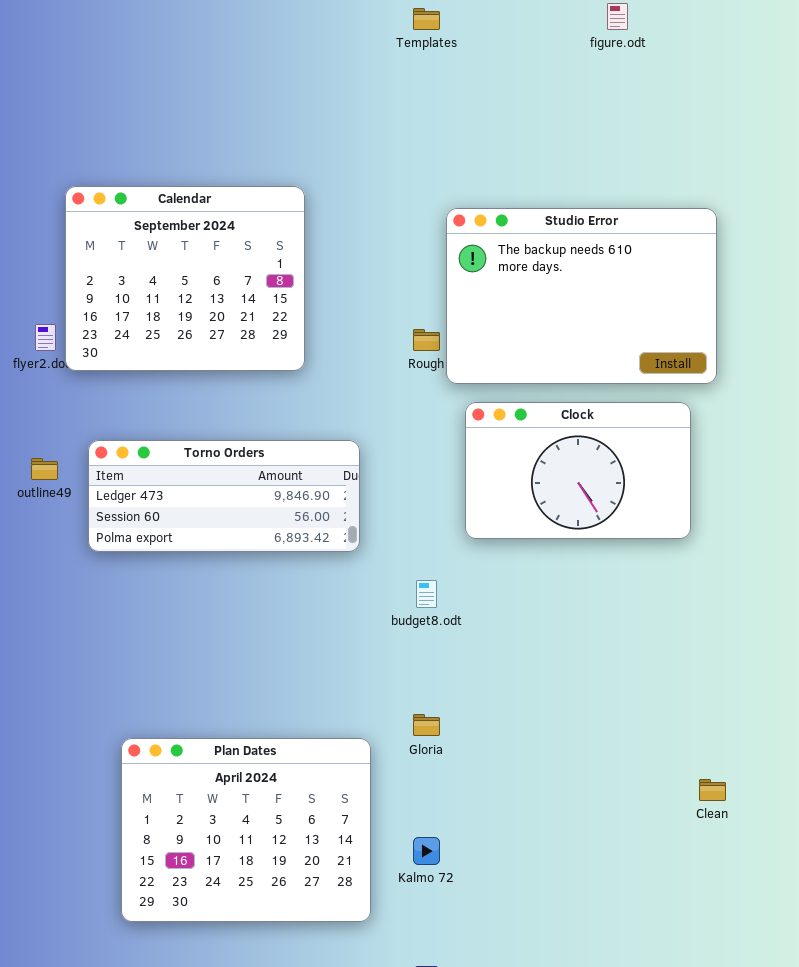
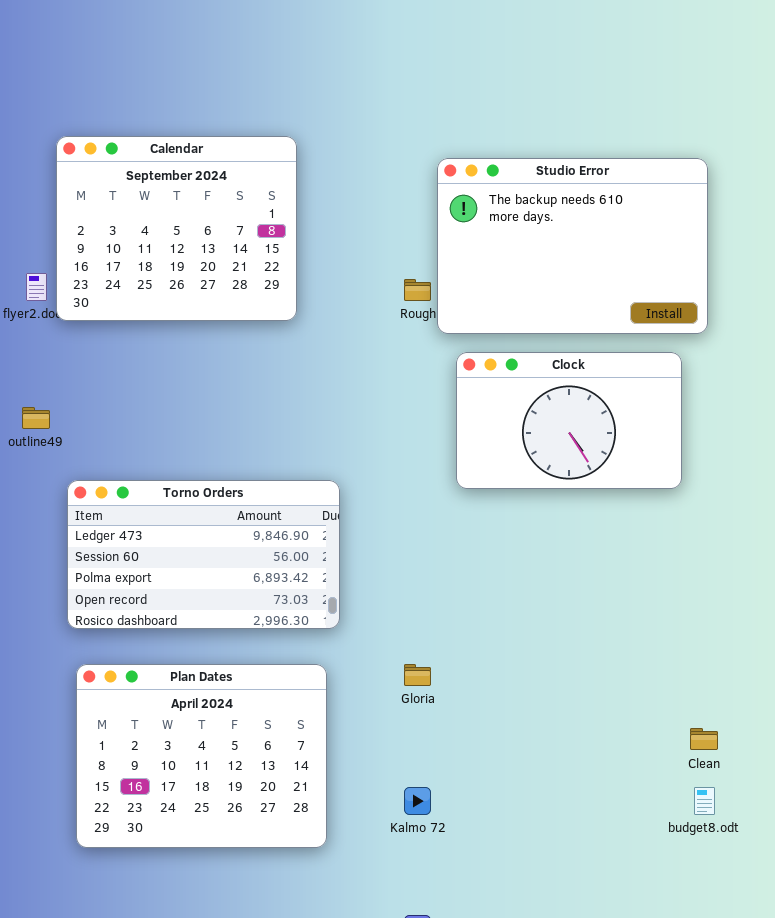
Torno Orders: [88,440,360,552] -> [67,480,340,629], moved, resized
budget8.odt: [416,580,437,608] -> [694,787,715,815], moved
Plan Dates: [121,738,371,922] -> [76,664,327,848], moved

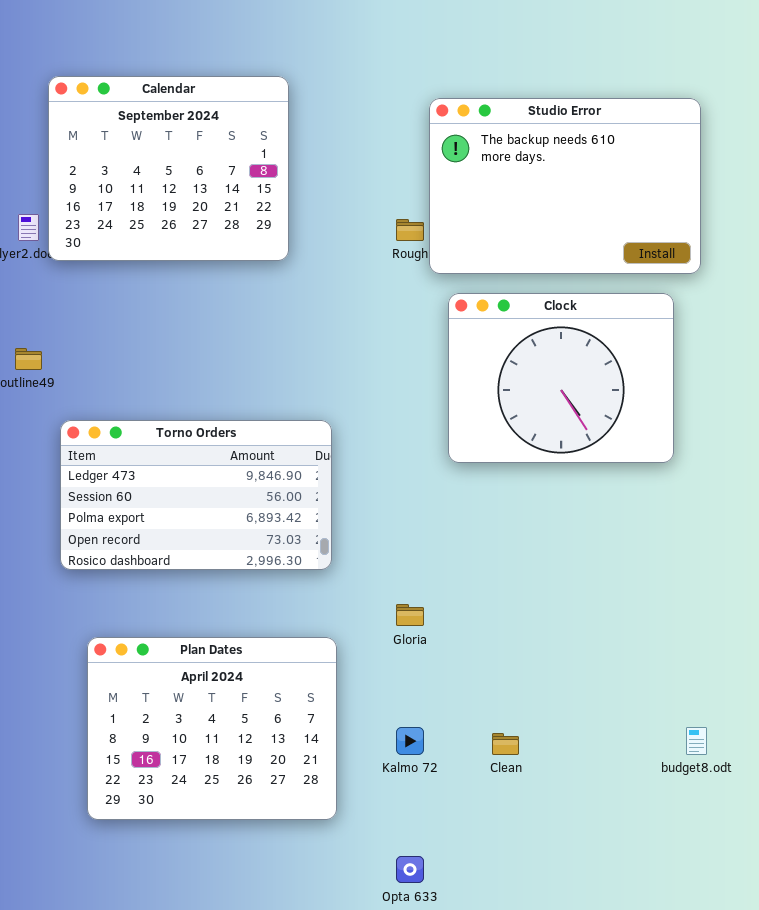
Clock: [456,352,682,489] -> [448,293,674,463], resized
Plan Dates: [76,664,327,848] -> [87,637,337,820], moved
Clean: [690,728,718,750] -> [492,733,519,755], moved

